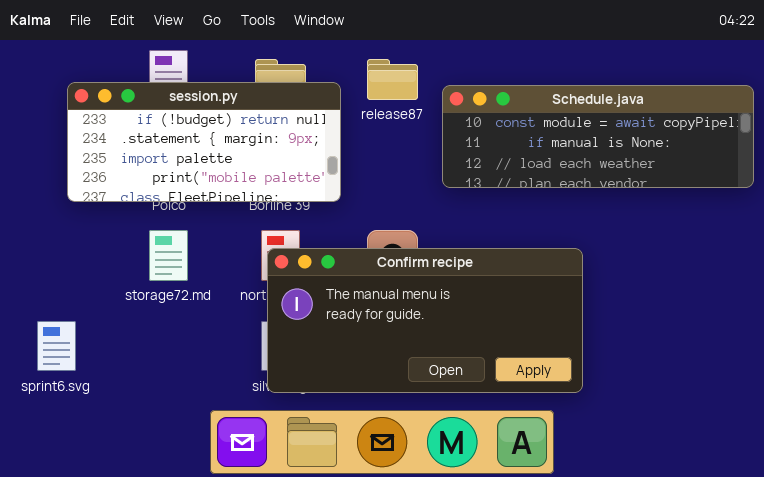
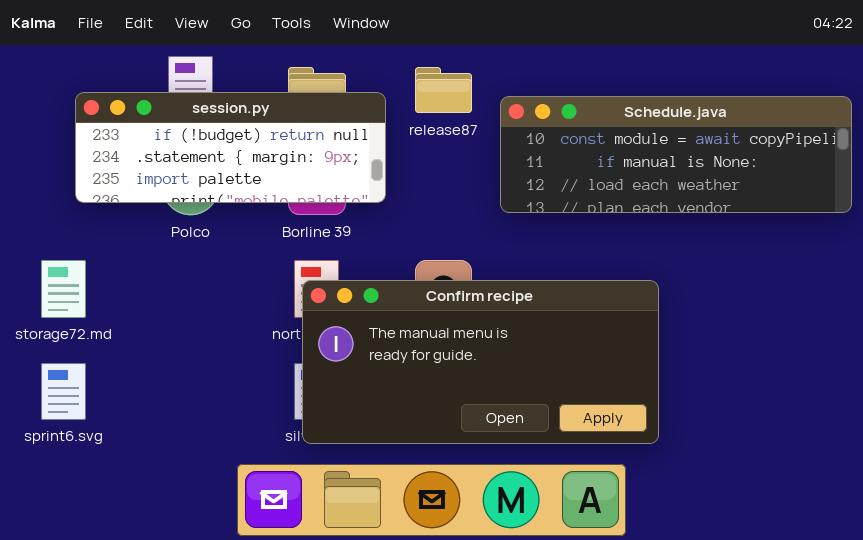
session.py: [67,82,341,202] -> [75,92,386,203], resized
storage72.md: [149,230,188,281] -> [41,260,86,318], moved

